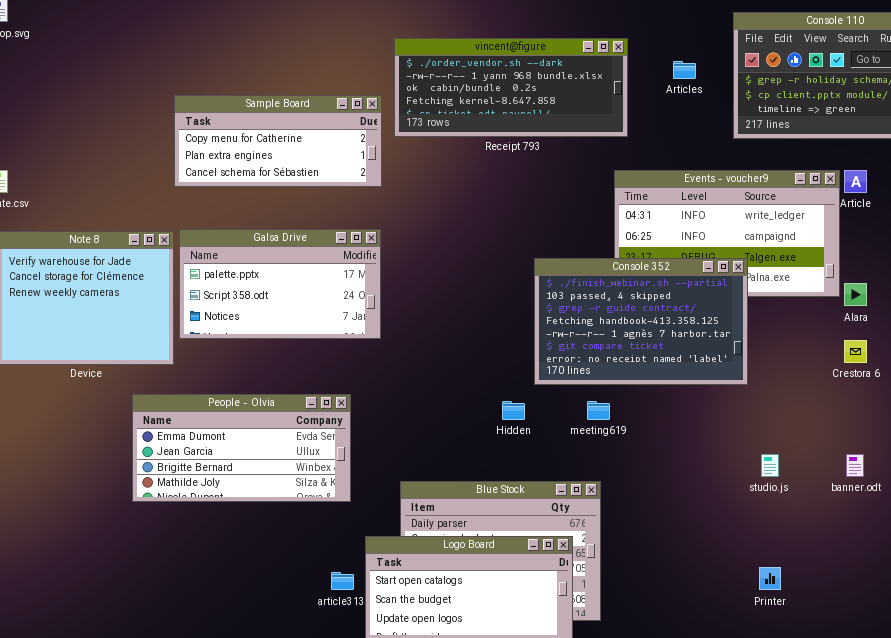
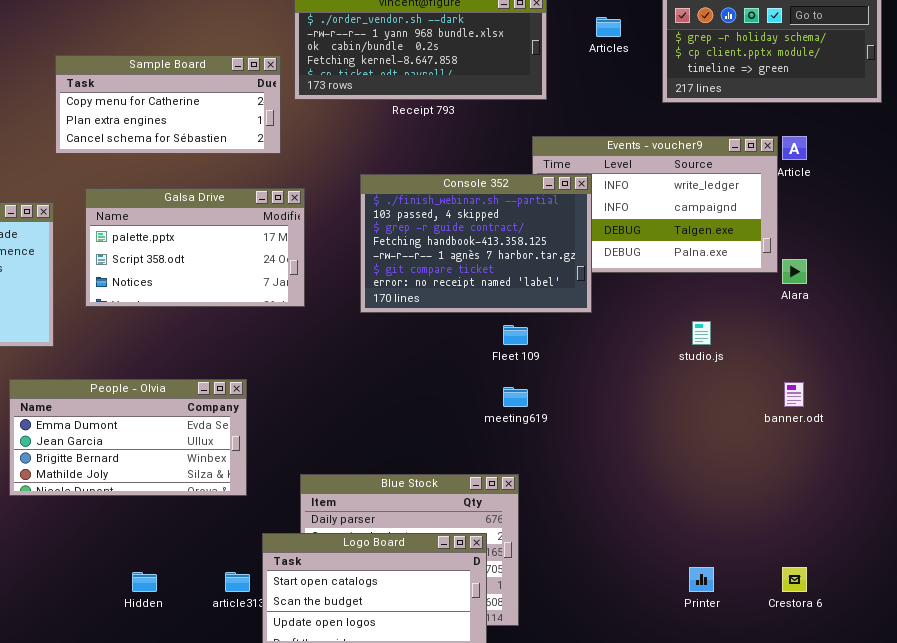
Galsa Drive: [179,229,381,339] -> [85,188,305,307], moved
Console 352: [534,258,748,385] -> [360,174,592,313], moved
Crestora 6: [844,340,867,363] -> [782,567,807,592], moved
Hidden: [502,401,525,420] -> [132,572,157,592], moved
studio.js: [761,454,779,477] -> [692,321,711,345], moved
banner.odt: [846,454,864,477] -> [784,382,804,407], moved

